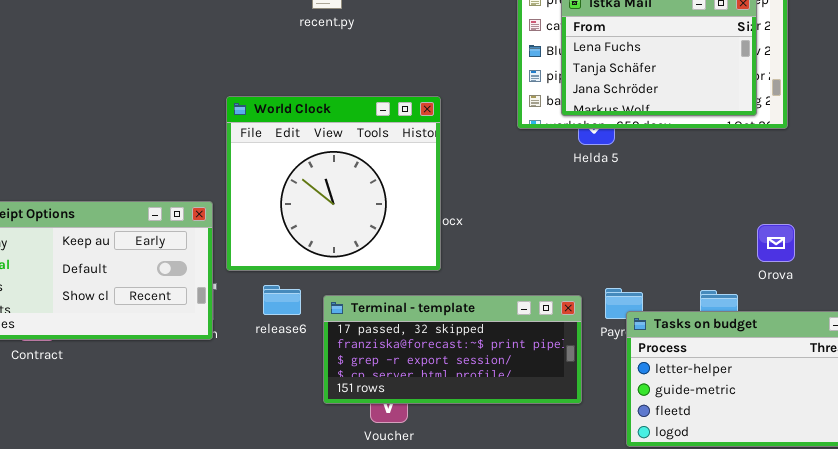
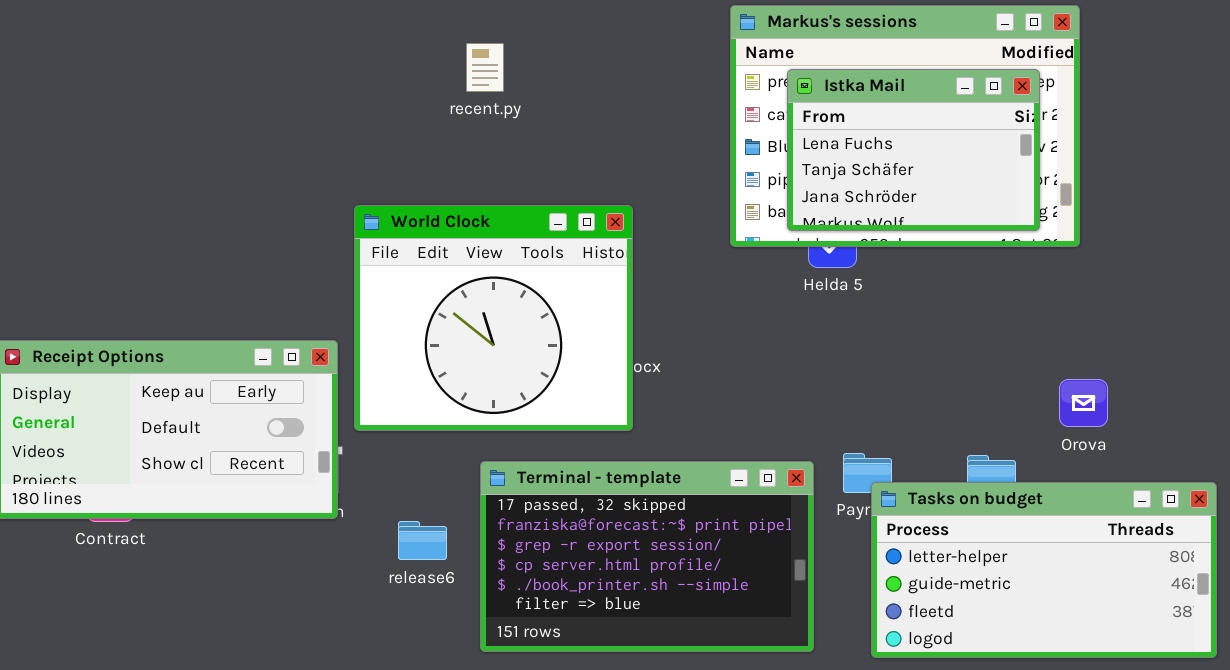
Orova: [757,224,795,262] -> [1059,379,1108,427], moved
release6: [263,285,301,315] -> [398,521,447,560], moved
Terminal - template: [323,295,582,404] -> [480,461,814,652], resized

